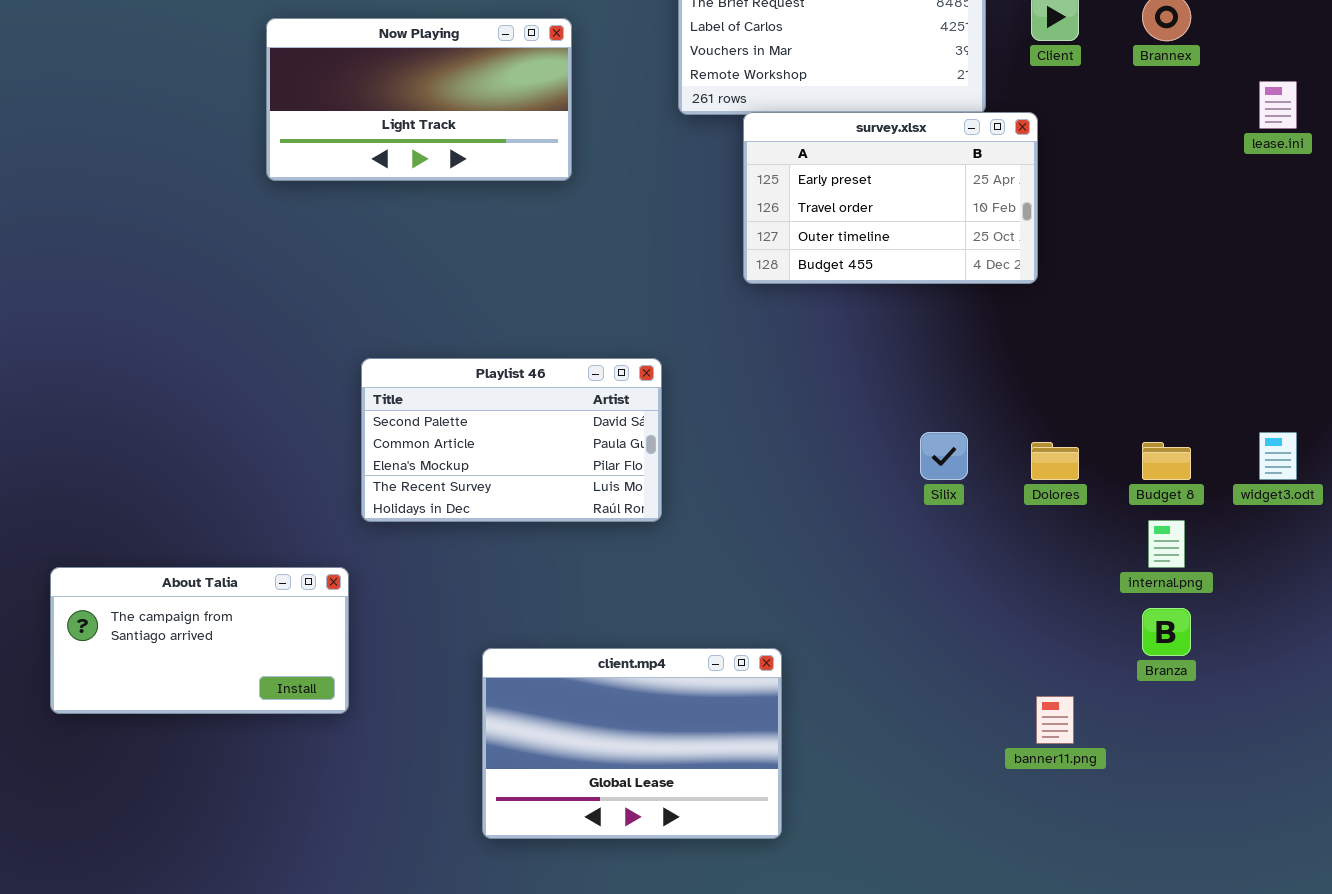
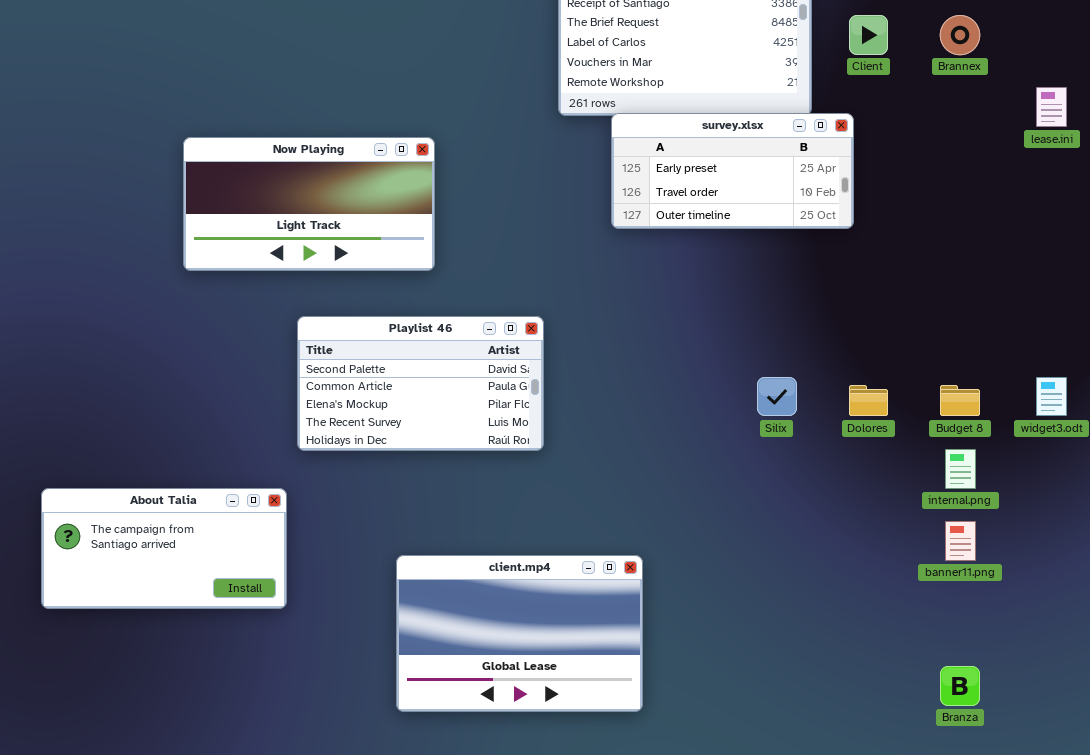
Now Playing: [266,18,572,181] -> [183,137,435,271], moved
survey.xlsx: [743,112,1038,284] -> [611,113,854,229], resized
Branza: [1142,608,1191,656] -> [940,666,980,706], moved
banner11.png: [1036,696,1074,744] -> [945,521,976,561], moved

